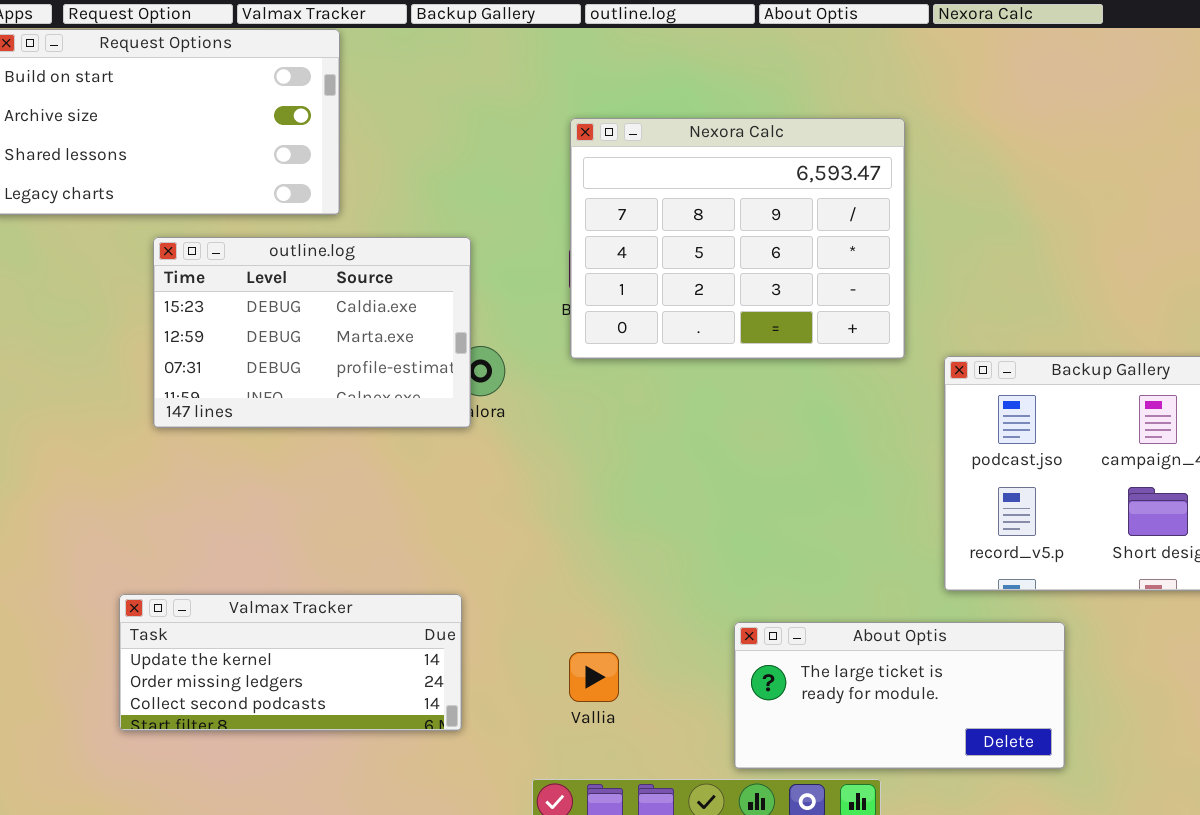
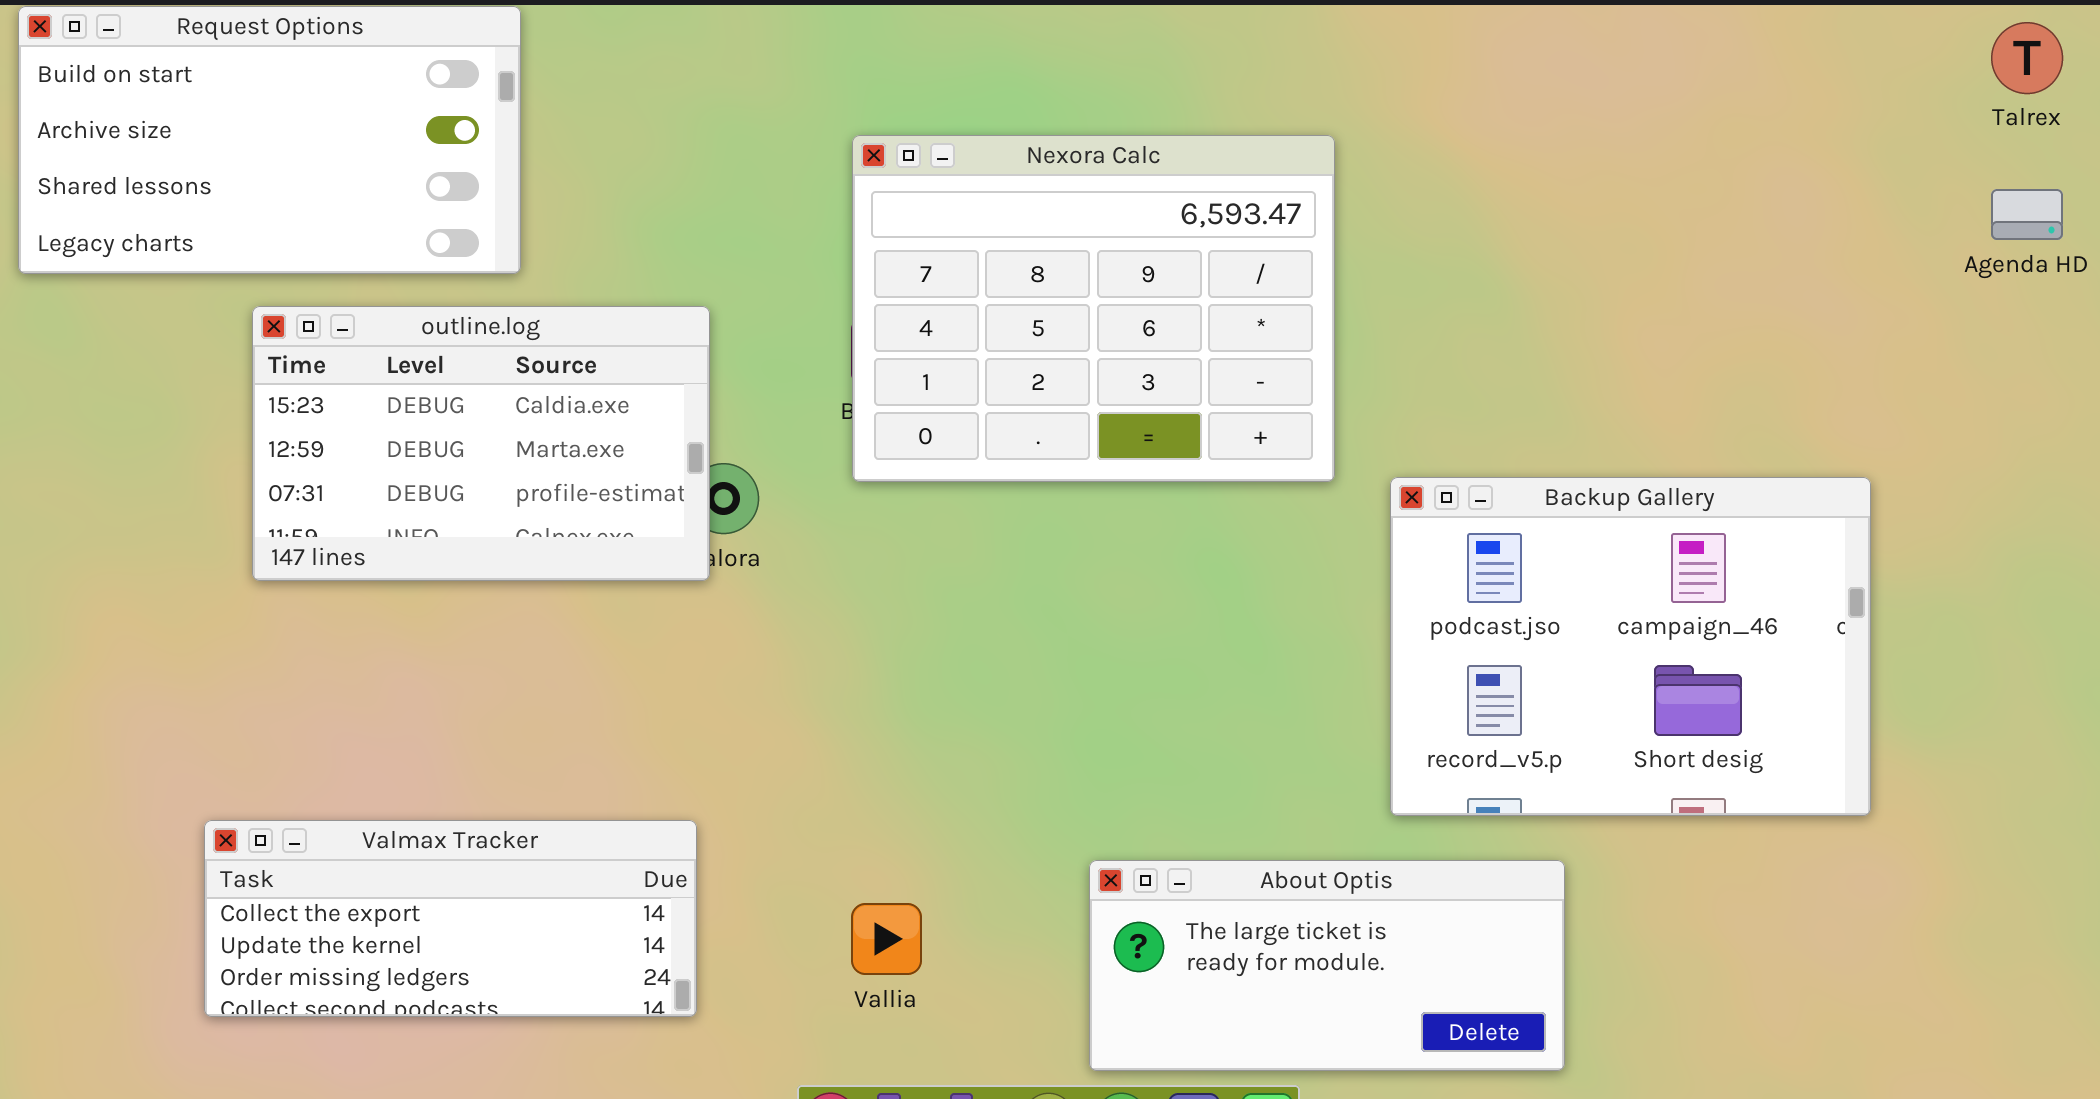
Valmax Tracker: [119,594,462,731] -> [204,820,697,1017], scrolled up 1 row

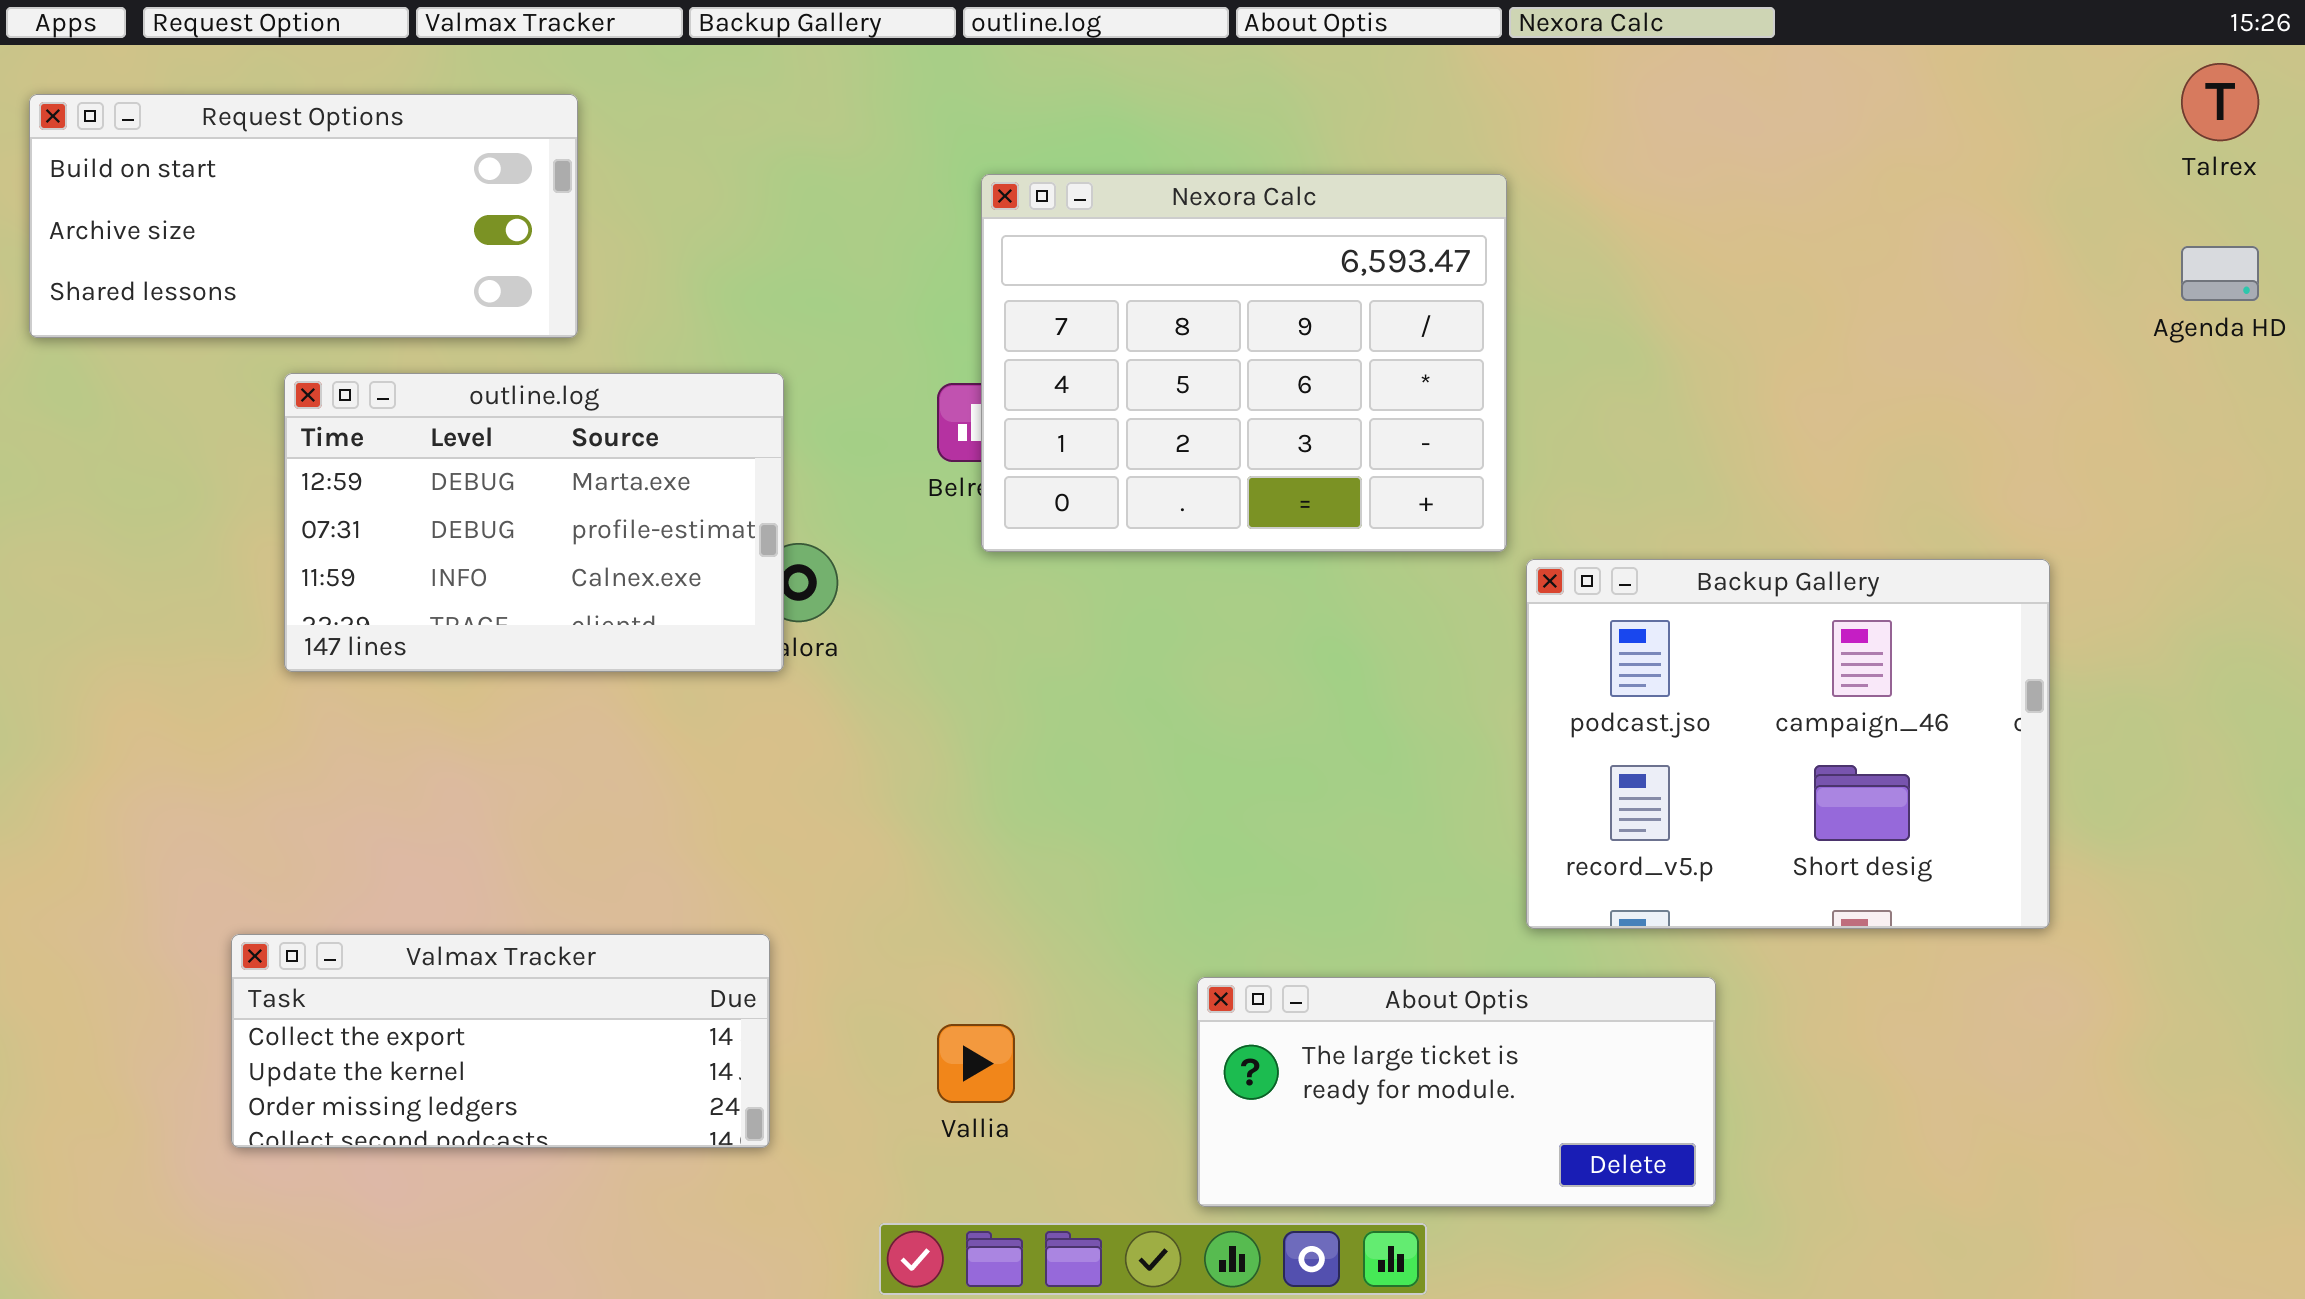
Request Options: [18,6,521,274] -> [29,94,578,338], resized
Nexora Calc: [852,135,1335,482] -> [981,174,1507,552], moved
outline.log: [252,306,710,581] -> [284,373,784,672], scrolled down 1 row

